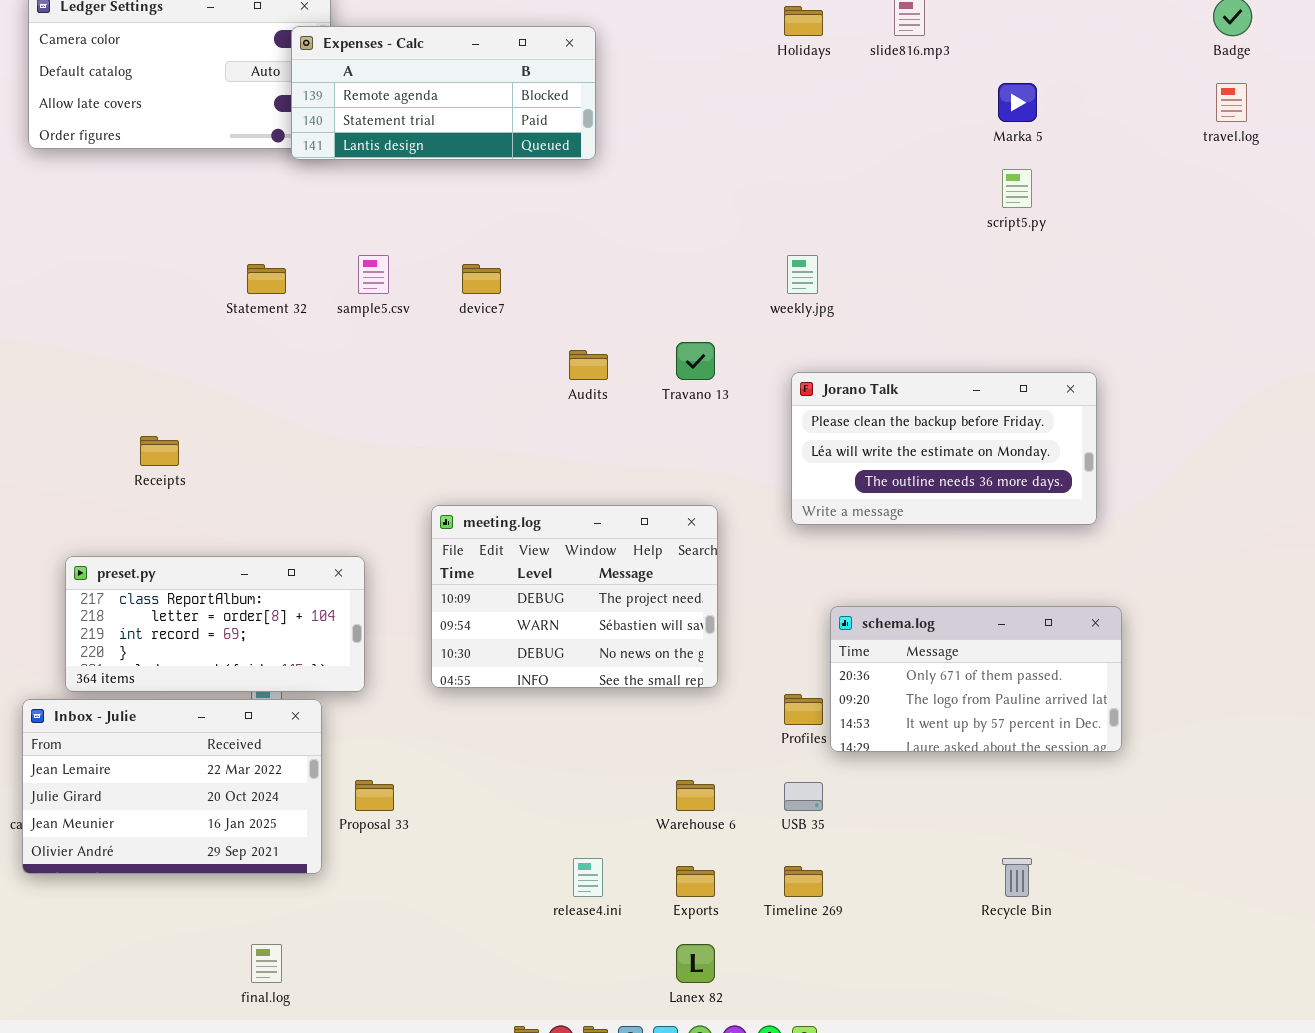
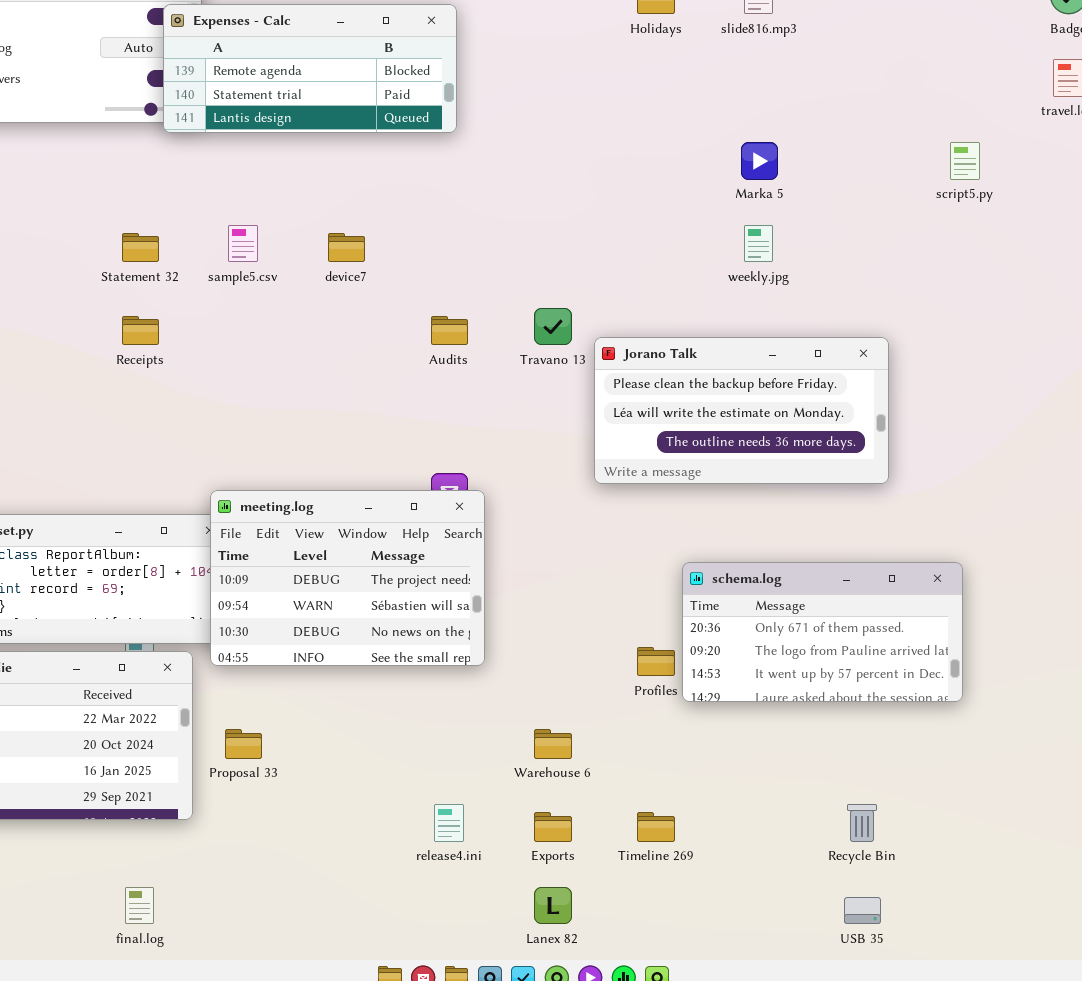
Marka 5: [998,83,1037,122] -> [741,142,778,180], moved
script5.py: [1002,169,1032,208] -> [950,142,980,180], moved
weekly.jpg: [787,255,818,294] -> [744,225,773,262], moved
Jorano Talk: [791,372,1097,525] -> [594,337,889,484], moved
Receipts: [140,436,179,466] -> [122,316,159,345], moved
meeting.log: [431,505,718,688] -> [210,490,485,666], moved
USB 35: [784,782,823,811] -> [844,897,881,924], moved

